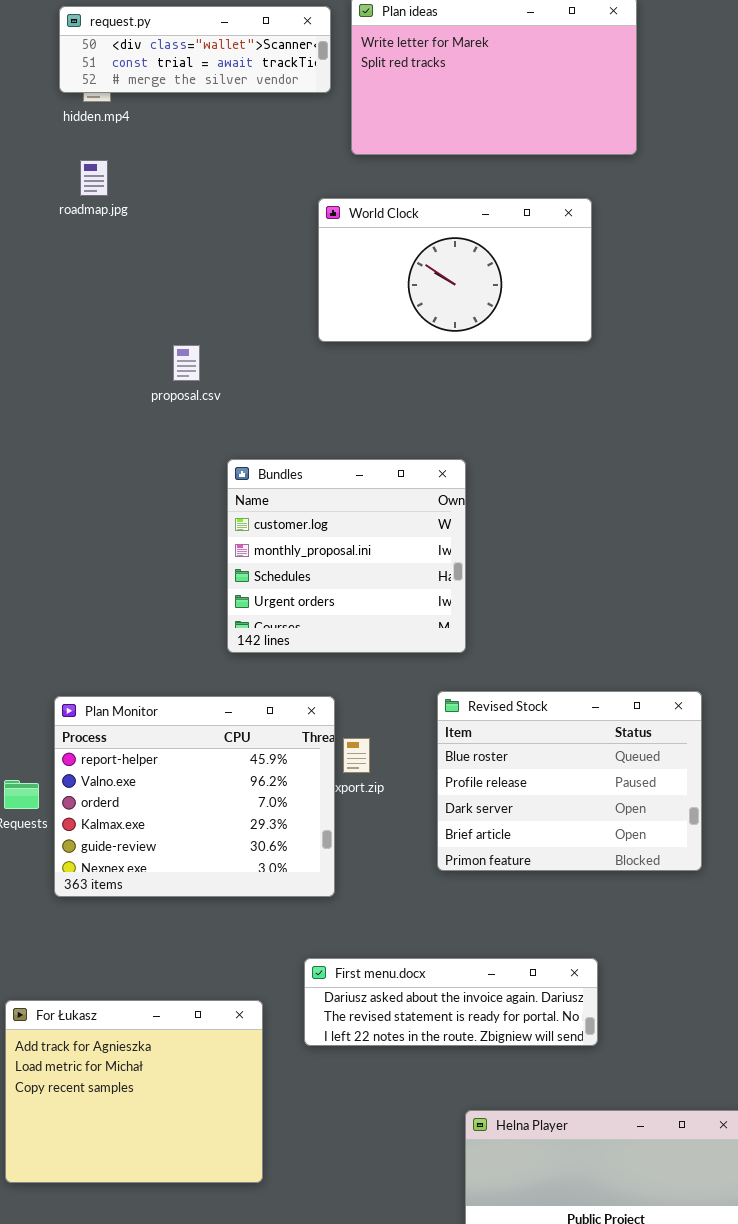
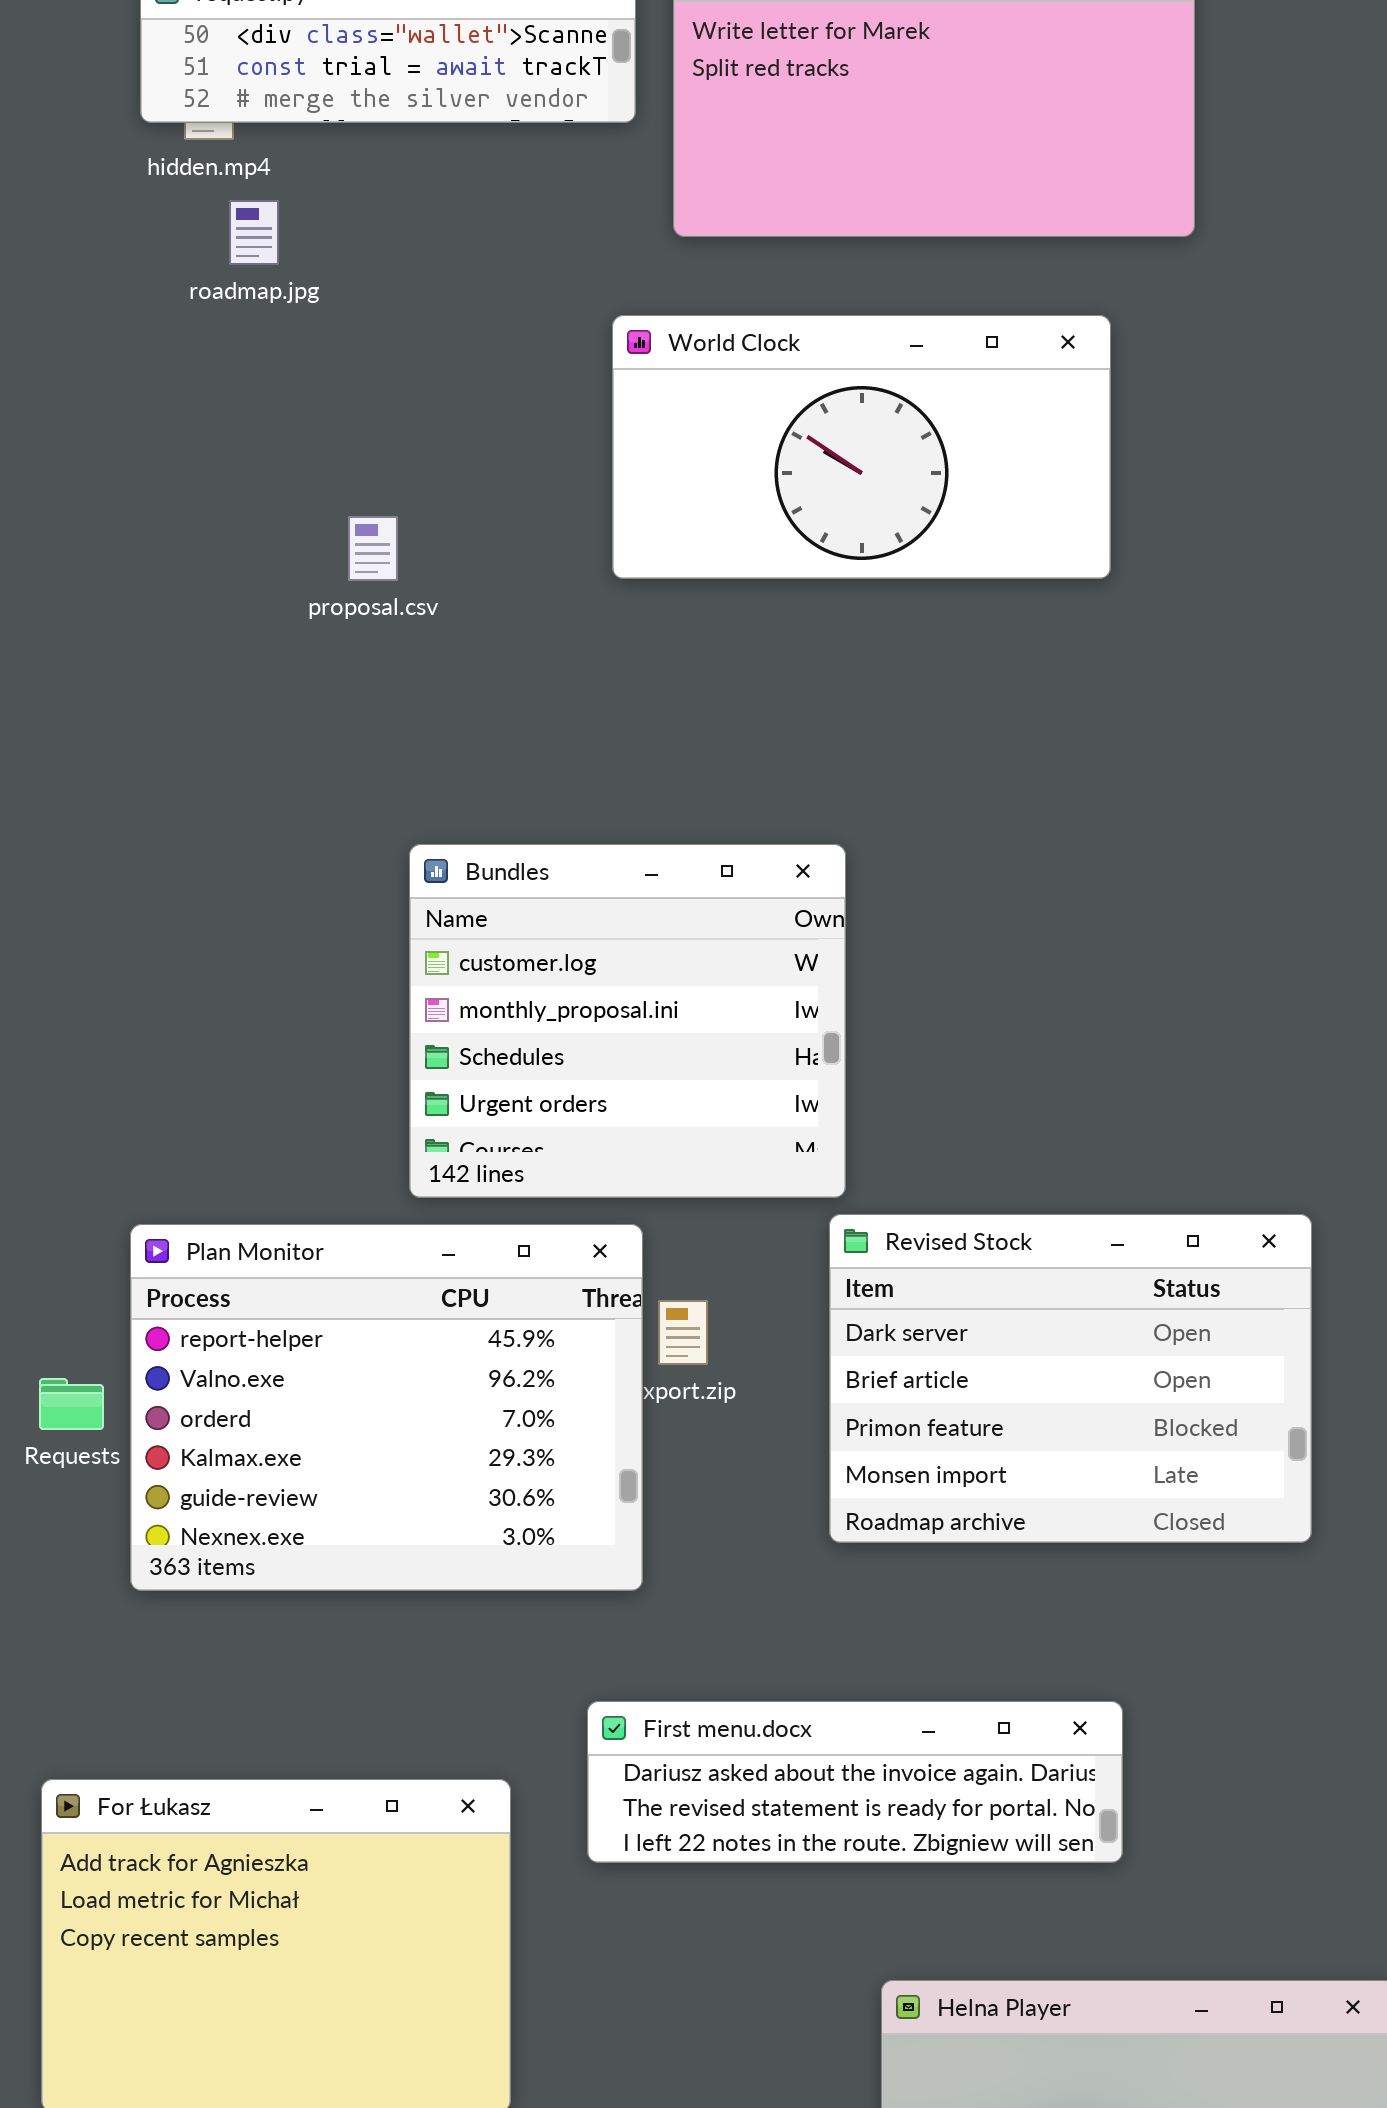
roadmap.jpg: [80,160,108,196] -> [229,200,279,265], moved
proposal.csv: [173,345,200,381] -> [348,516,398,581], moved
Bundles: [227,459,466,653] -> [409,844,846,1198], moved
Revised Stock: [437,691,702,871] -> [829,1214,1312,1543], scrolled down 2 rows

